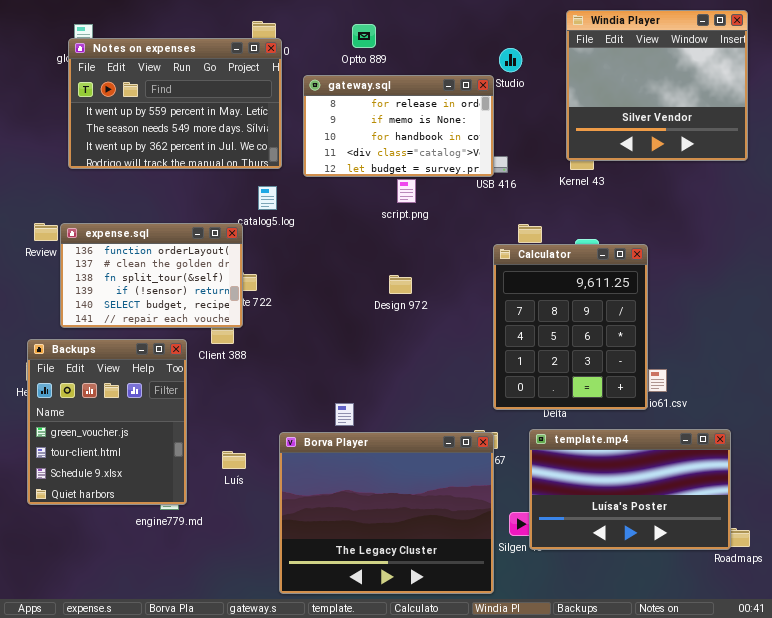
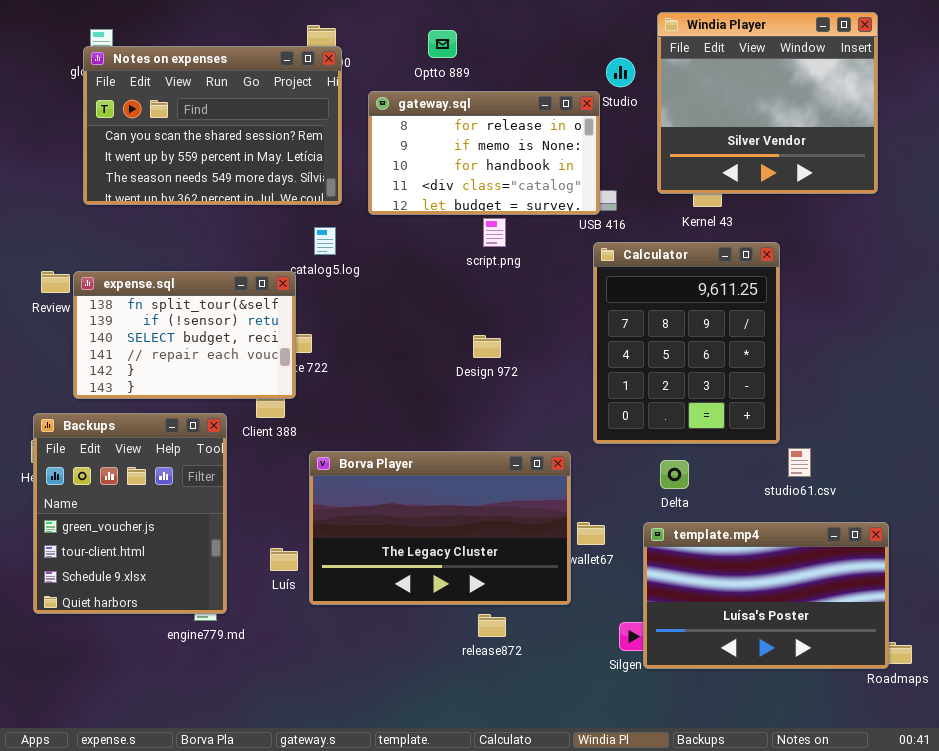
Windia Player: [566,10,748,161] -> [657,12,878,194], moved
Notes on expenses: [68,38,282,169] -> [83,46,342,205], scrolled up 1 row
expense.sql: [60,223,243,328] -> [73,271,296,399], scrolled down 2 rows
Calculator: [493,244,648,410] -> [593,242,780,444], moved
Borva Player: [279,432,494,594] -> [309,451,571,605], moved, resized

